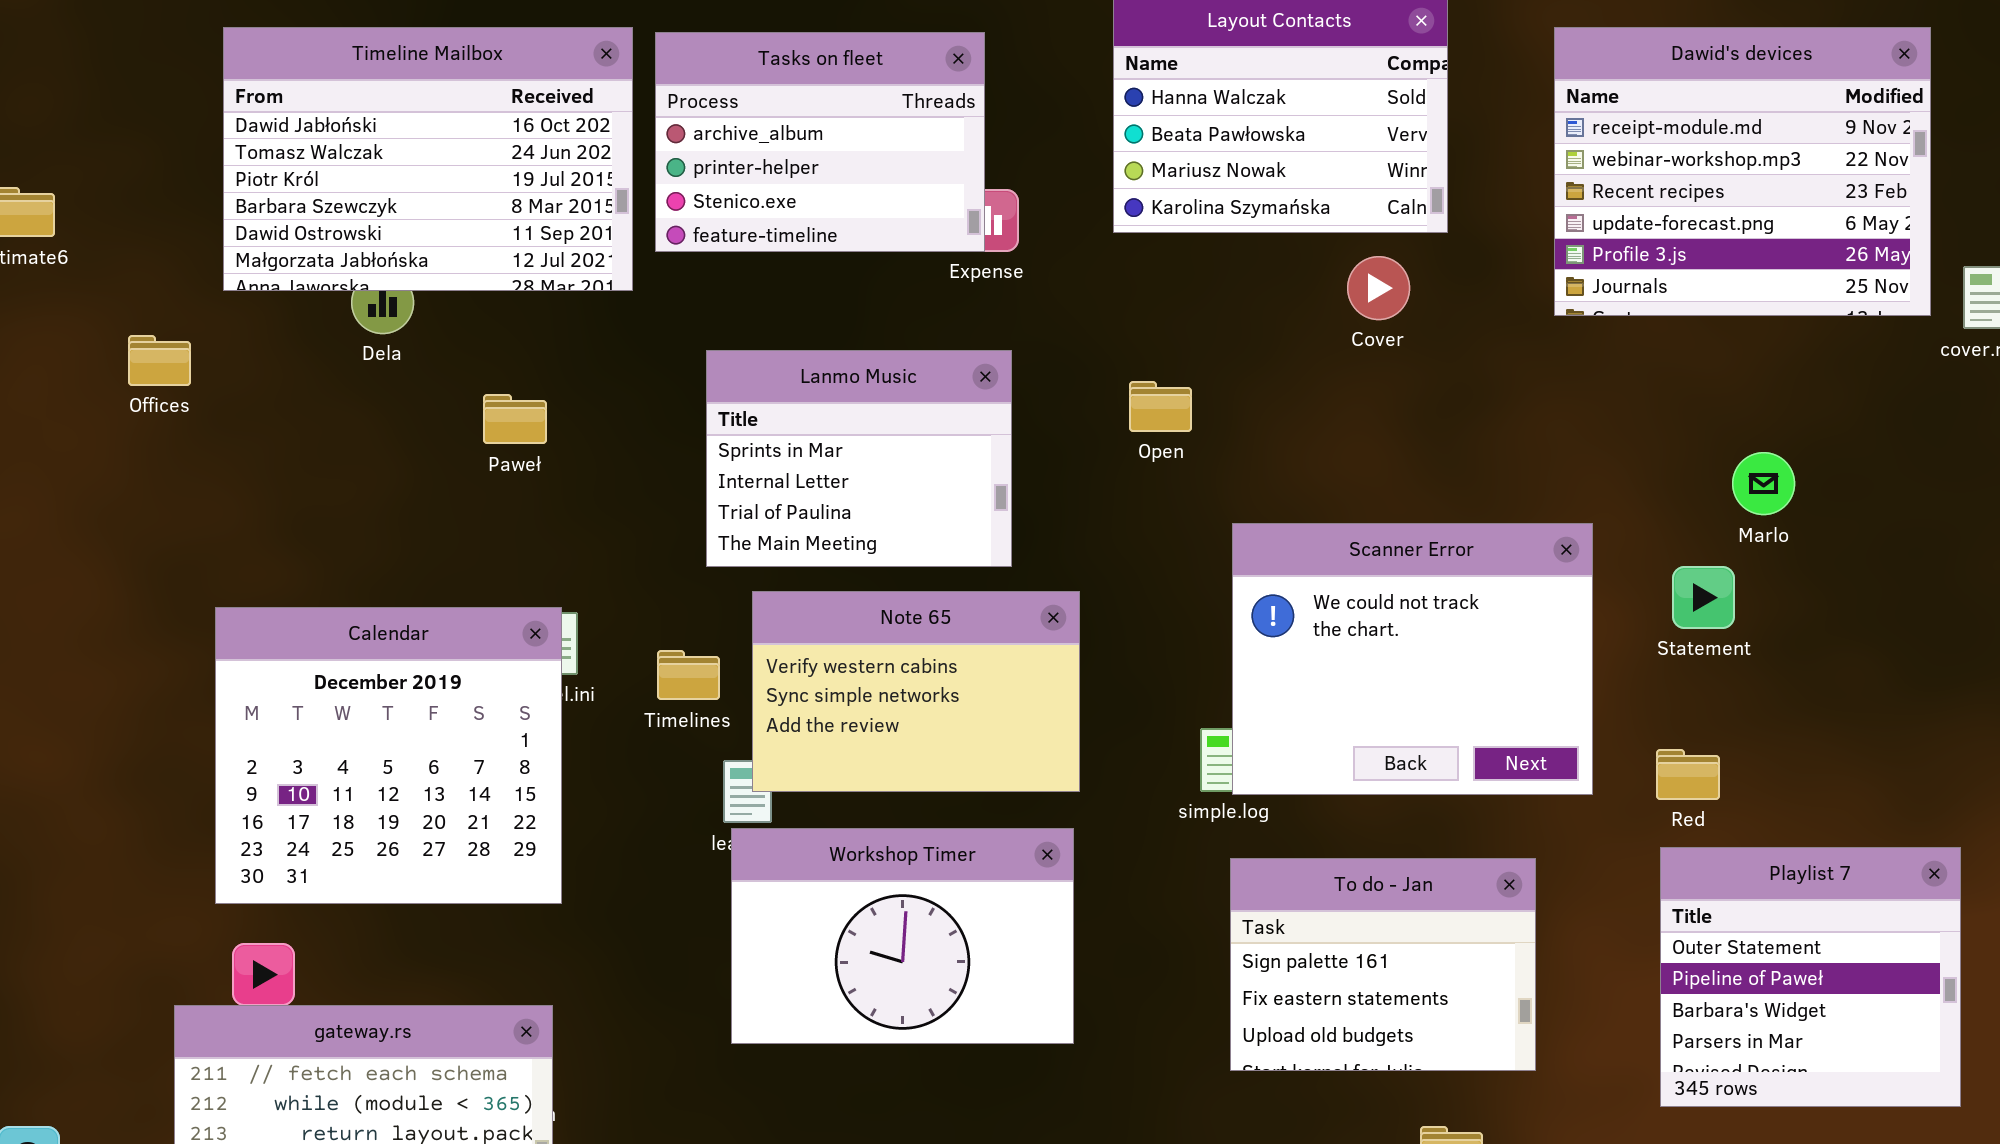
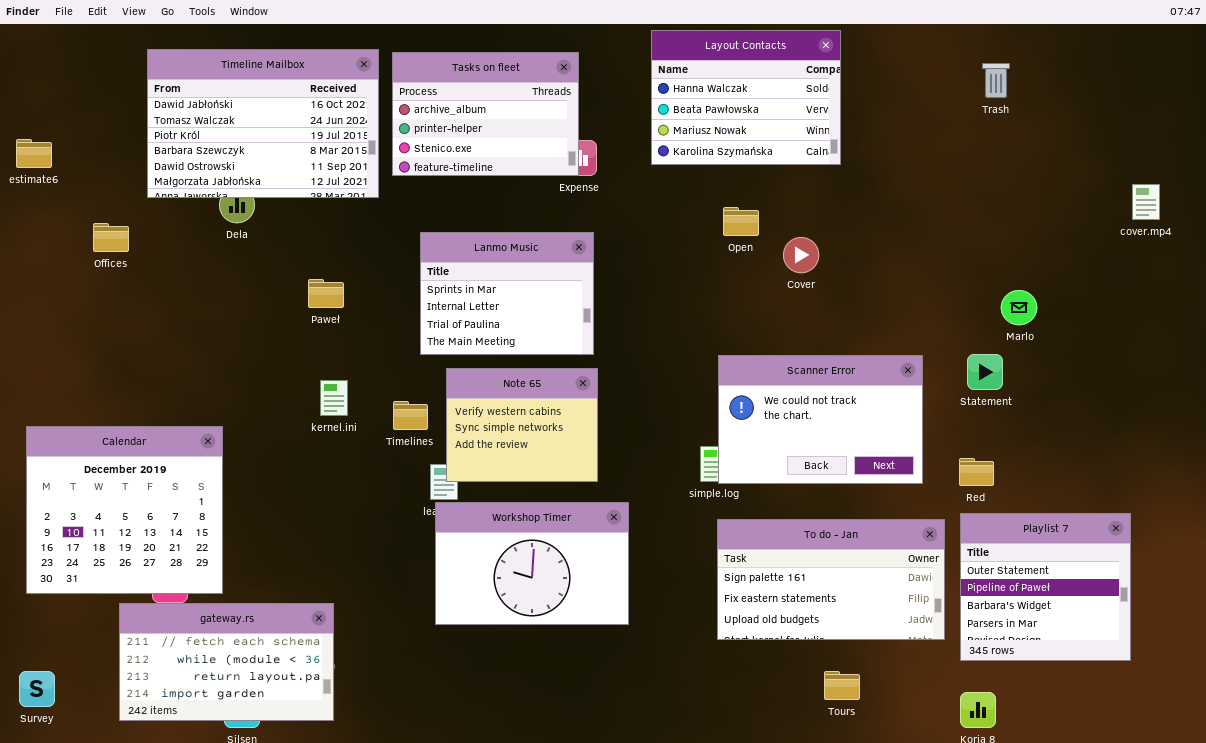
Dawid's devices: [1554,27,1931,316] -> none, closed
Cover: [1347,256,1410,320] -> [783,237,819,273], moved
Open: [1129,381,1192,432] -> [723,207,759,236], moved
Paweł: [483,394,547,444] -> [308,279,344,308], moved
Scanner Error: [1232,523,1593,795] -> [718,355,923,484], resized
Note 65: [752,591,1080,792] -> [446,368,598,482], resized
Calendar: [215,607,562,904] -> [26,426,223,594], moved
To do - Jan: [1230,858,1536,1071] -> [717,519,945,640], resized

